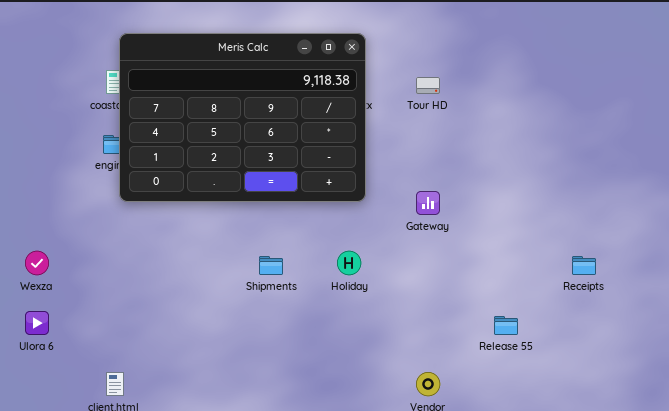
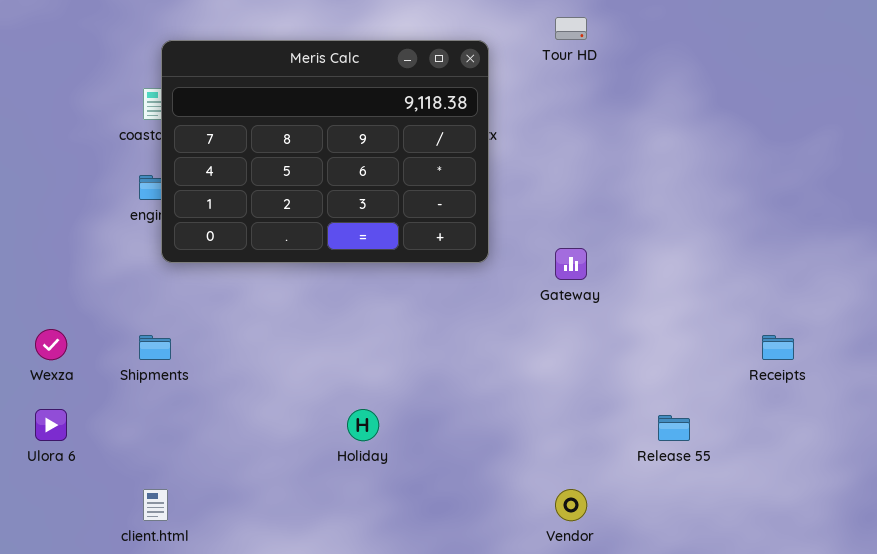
Tour HD: [416,77,440,94] -> [555,17,587,40], moved
Holiday: [337,251,361,275] -> [347,409,379,441], moved
Shipments: [259,256,283,275] -> [139,335,171,360], moved

